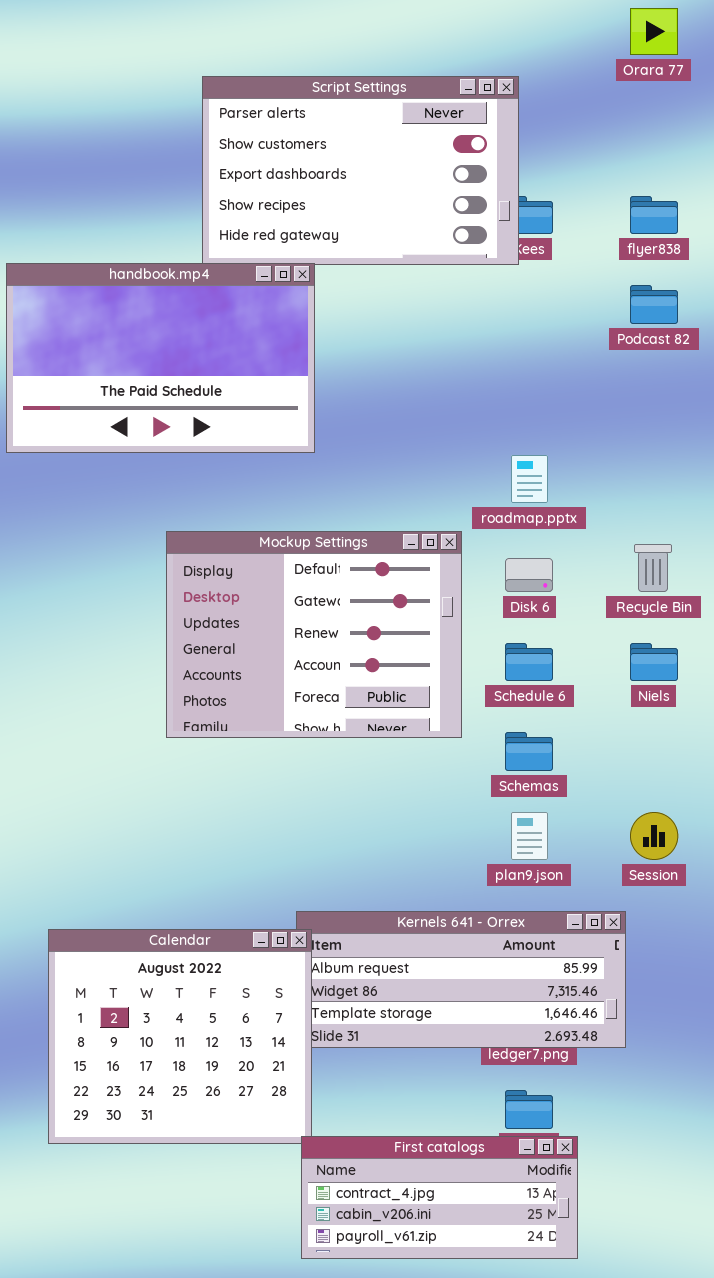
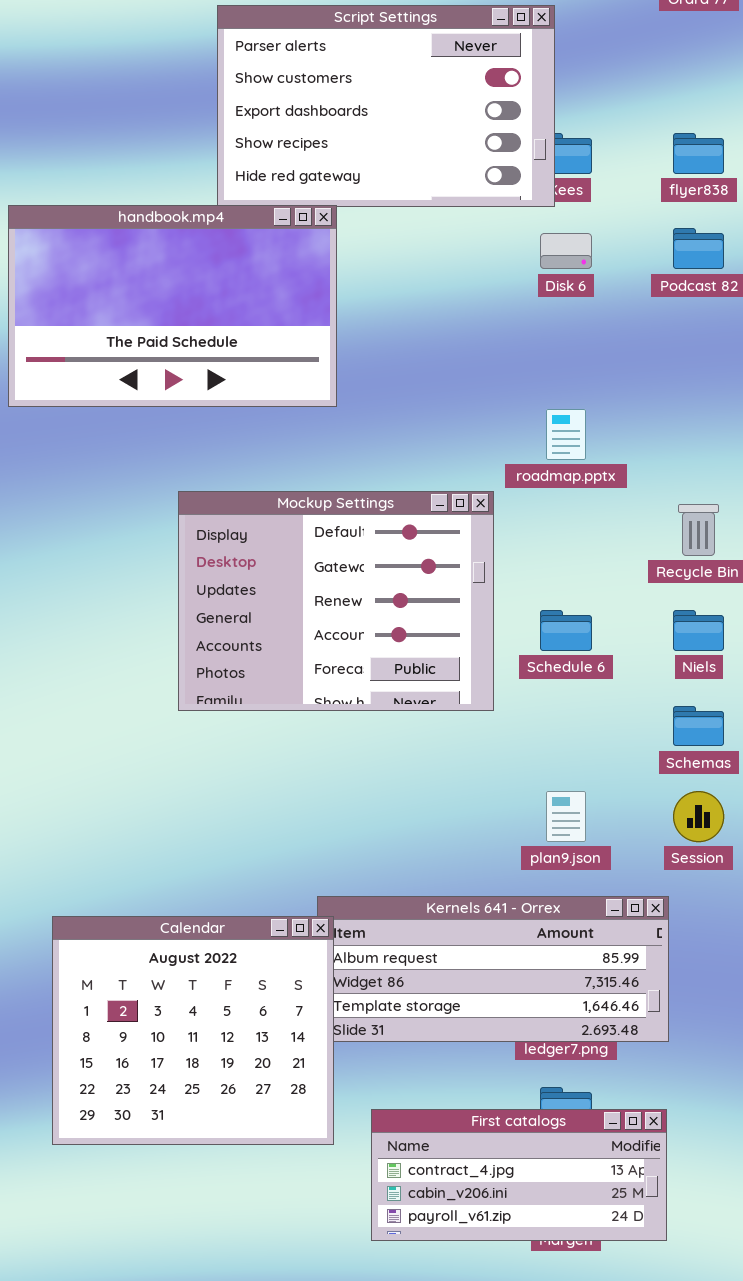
Disk 6: [505,558,553,592] -> [540,233,592,269], moved
Schemas: [505,732,553,771] -> [673,706,724,746], moved
First catalogs: [301,1136,578,1259] -> [371,1109,667,1241], moved

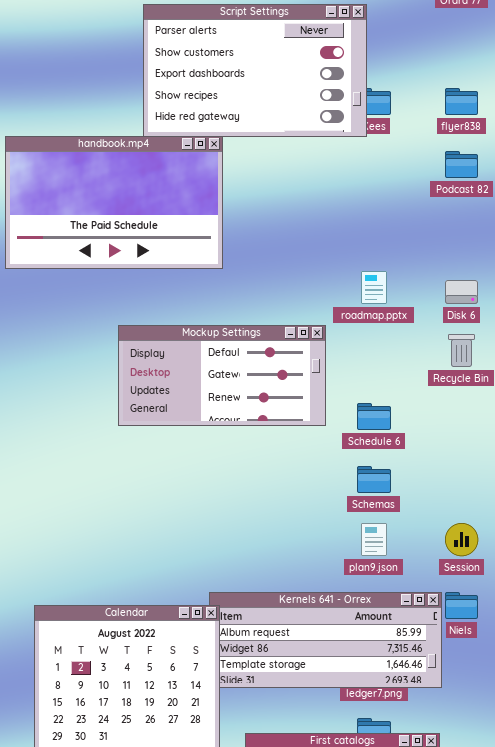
Disk 6: [540,233,592,269] -> [445,280,478,304], moved
Mockup Settings: [178,491,494,711] -> [118,325,326,426], resized
Niels: [673,610,724,651] -> [445,592,478,619], moved
Schemas: [673,706,724,746] -> [357,466,391,493], moved

